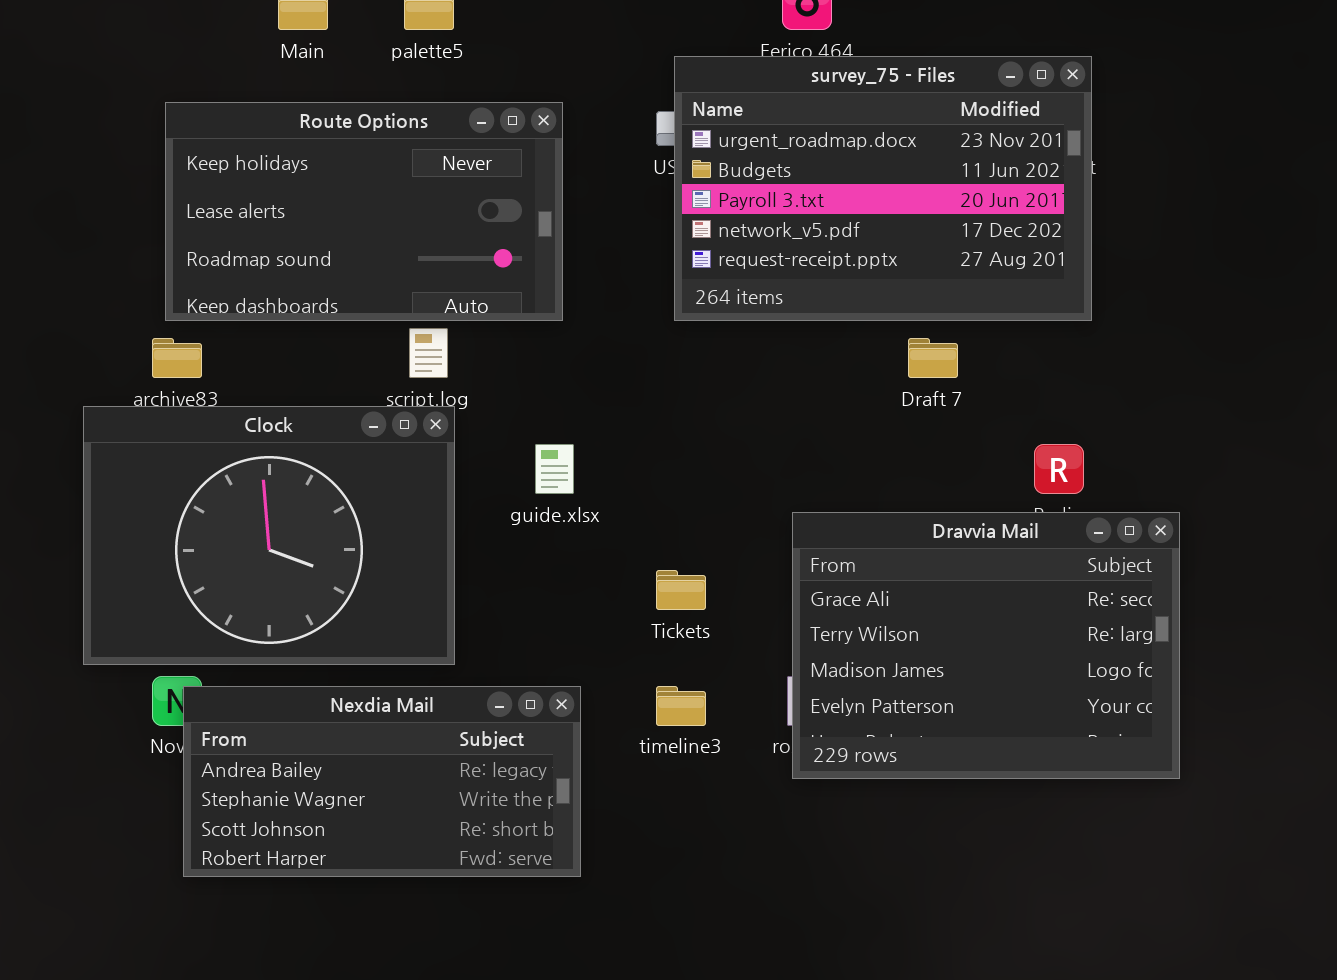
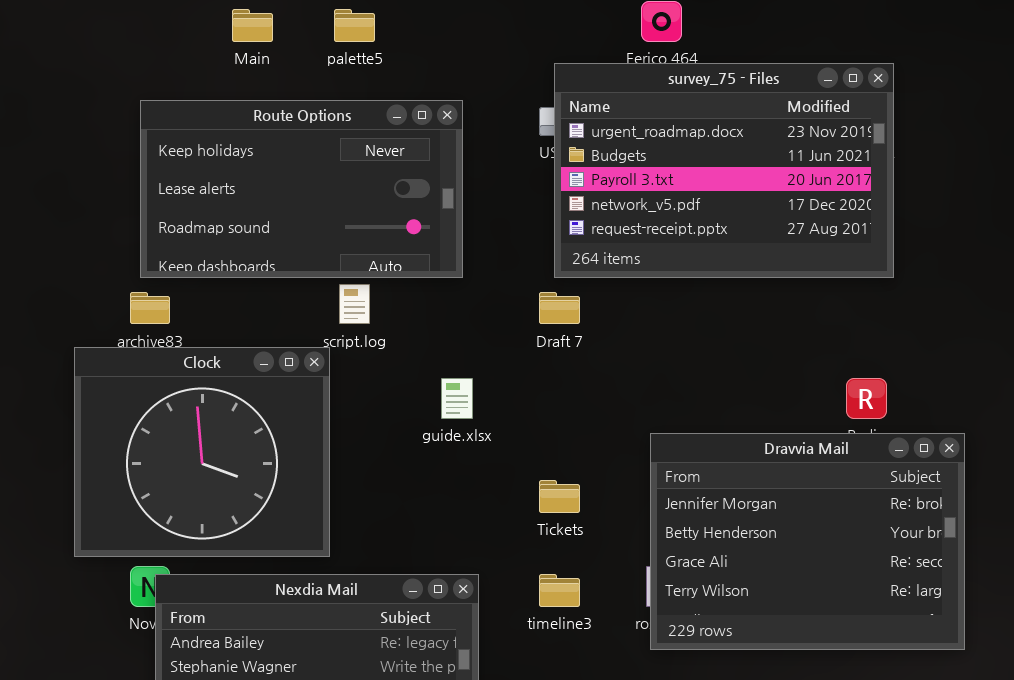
Draft 7: [908,338,958,378] -> [539,292,580,324], moved
Clock: [83,406,455,665] -> [74,347,330,557], resized
Dravvia Mail: [792,512,1180,779] -> [650,433,965,650], scrolled up 2 rows

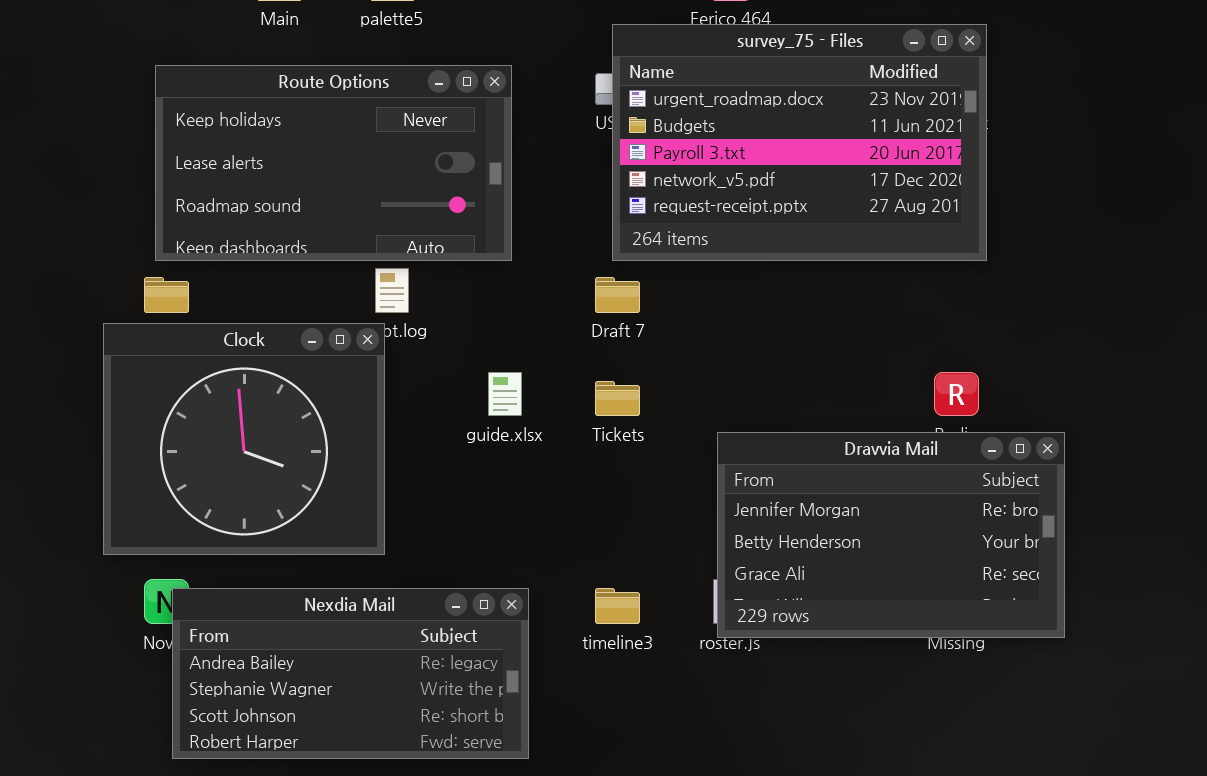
Clock: [74,347,330,557] -> [103,323,385,555], moved
Dravvia Mail: [650,433,965,650] -> [717,432,1065,638], resized
Tickets: [539,480,580,513] -> [595,381,640,416], moved

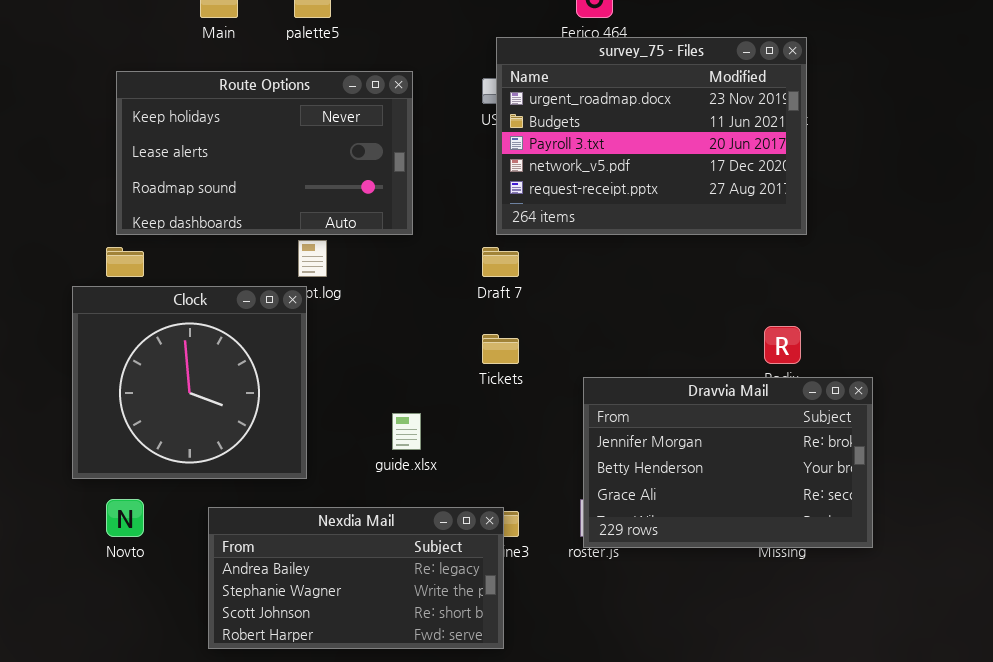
guide.xlsx: [488,372,522,416] -> [392,413,421,450], moved
Nexdia Mail: [172,588,529,759] -> [208,507,504,649], moved

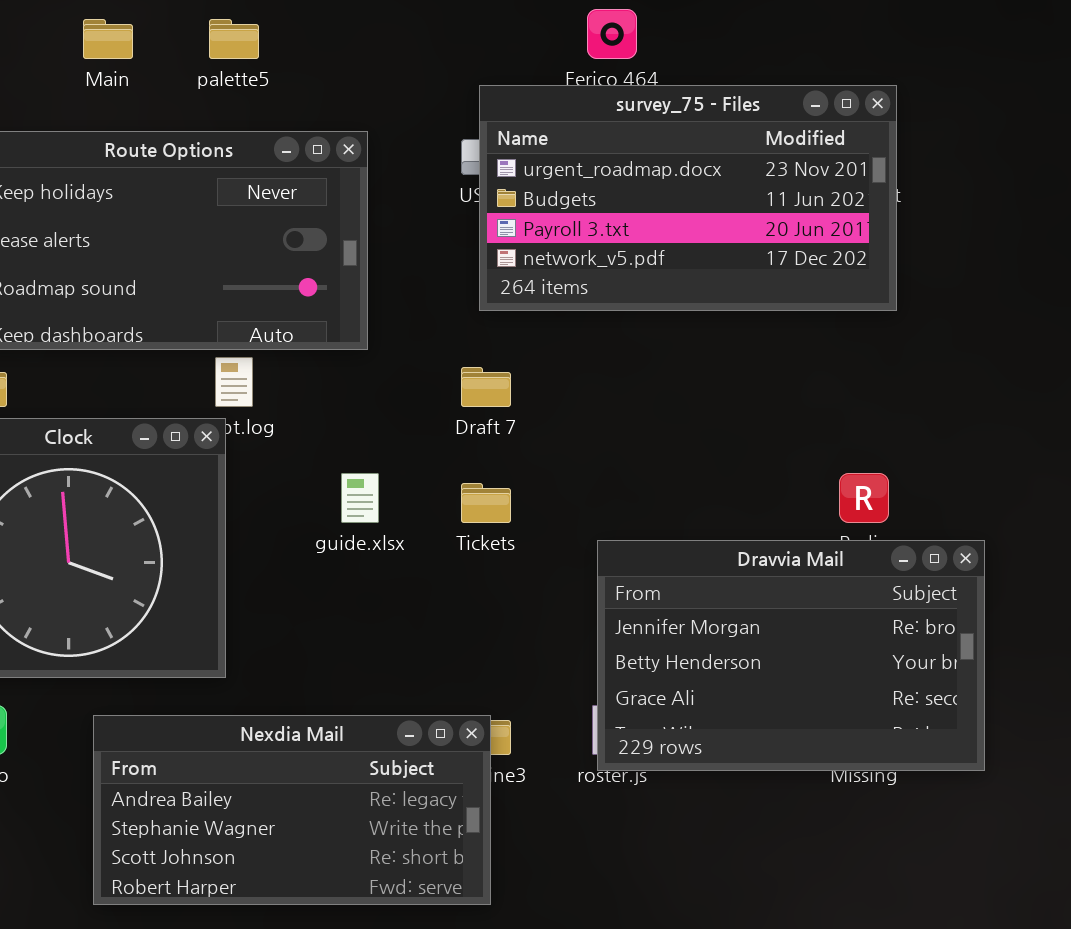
survey_75 - Files: [496,37,807,235] -> [479,85,897,311], resized
guide.xlsx: [392,413,421,450] -> [341,473,379,523], moved

